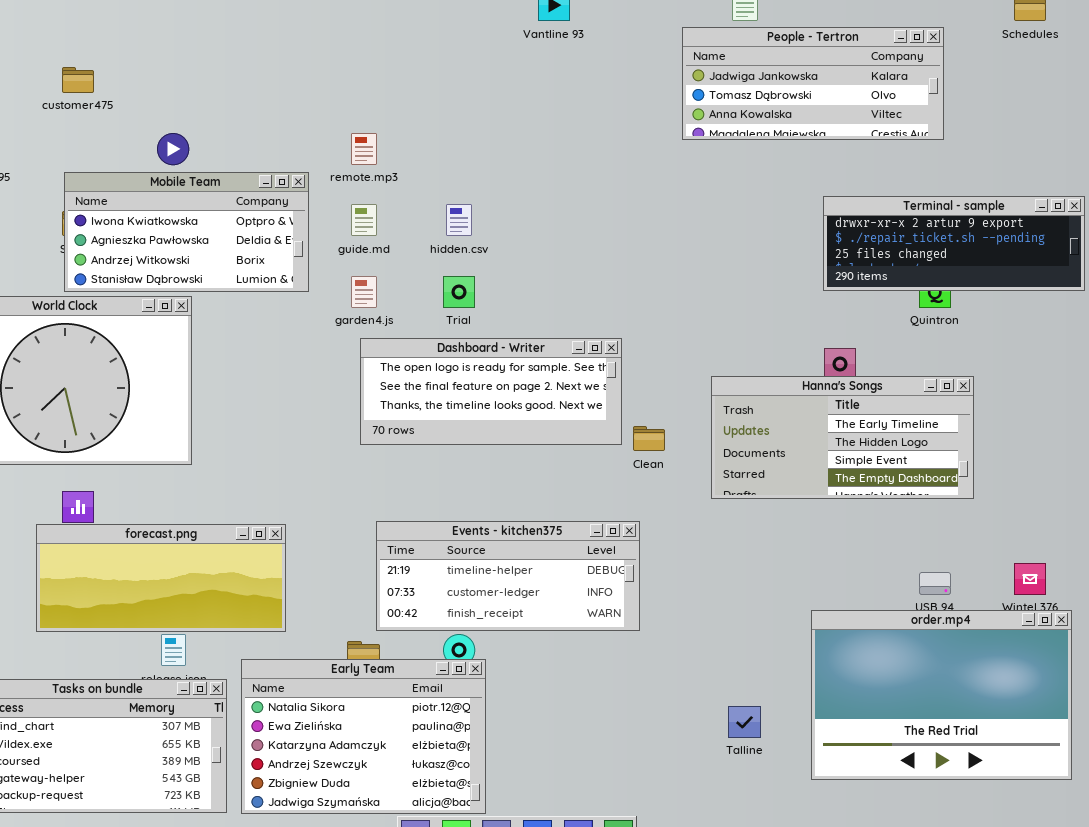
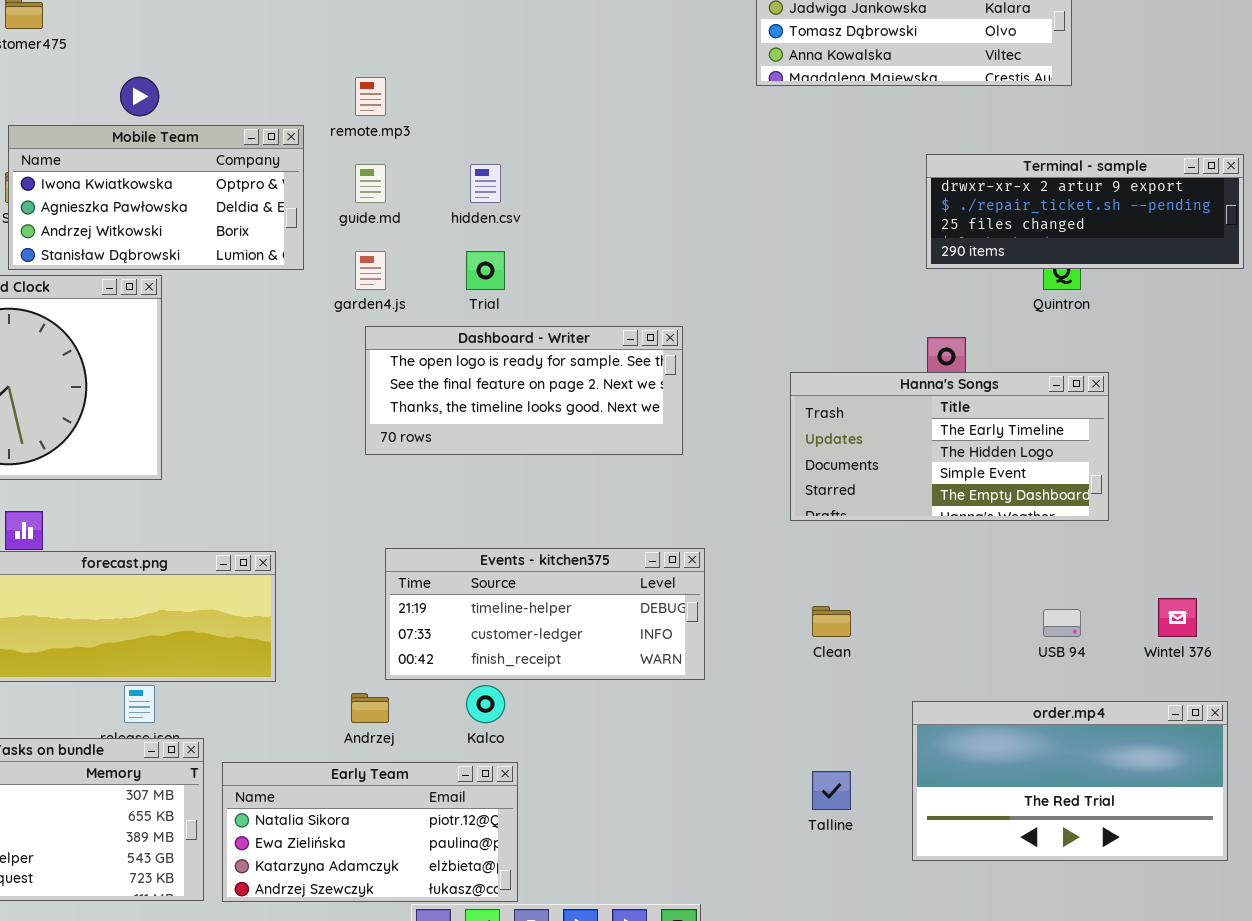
Clean: [633,426,665,451] -> [812,606,851,637], moved
order.mp4: [811,610,1072,780] -> [912,701,1228,861], resized
Early Team: [241,659,486,814] -> [222,762,518,902], resized

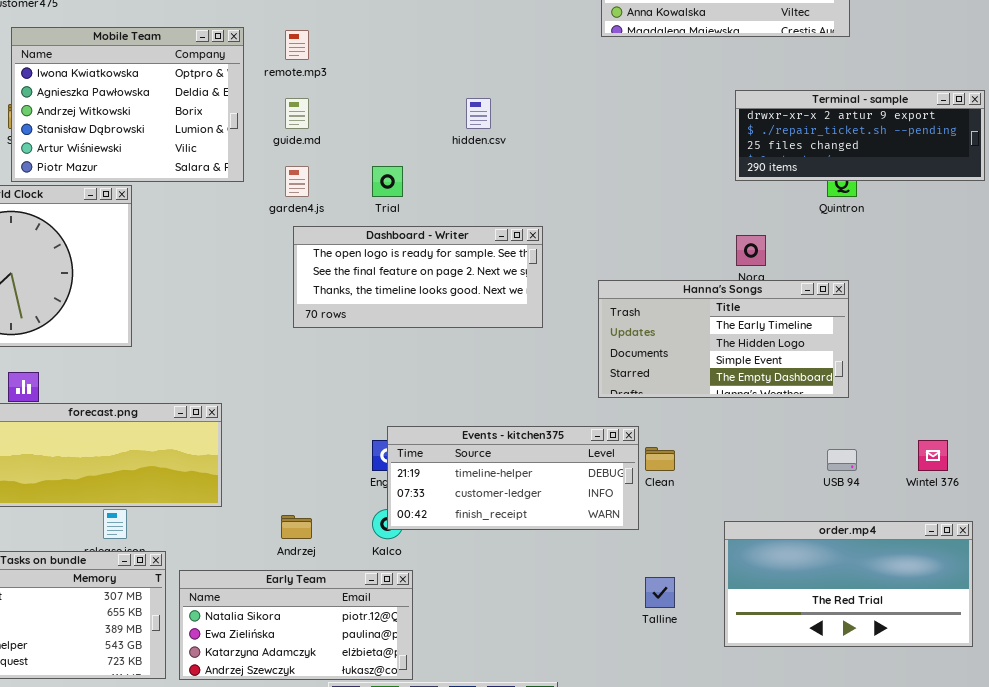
Mobile Team: [8,125,304,270] -> [11,27,244,182], resized
hidden.csv: [470,164,501,203] -> [466,98,491,129], moved
Hanna's Songs: [790,372,1109,521] -> [598,280,849,398], moved
Events - kitchen375: [385,548,705,680] -> [387,426,639,530], moved

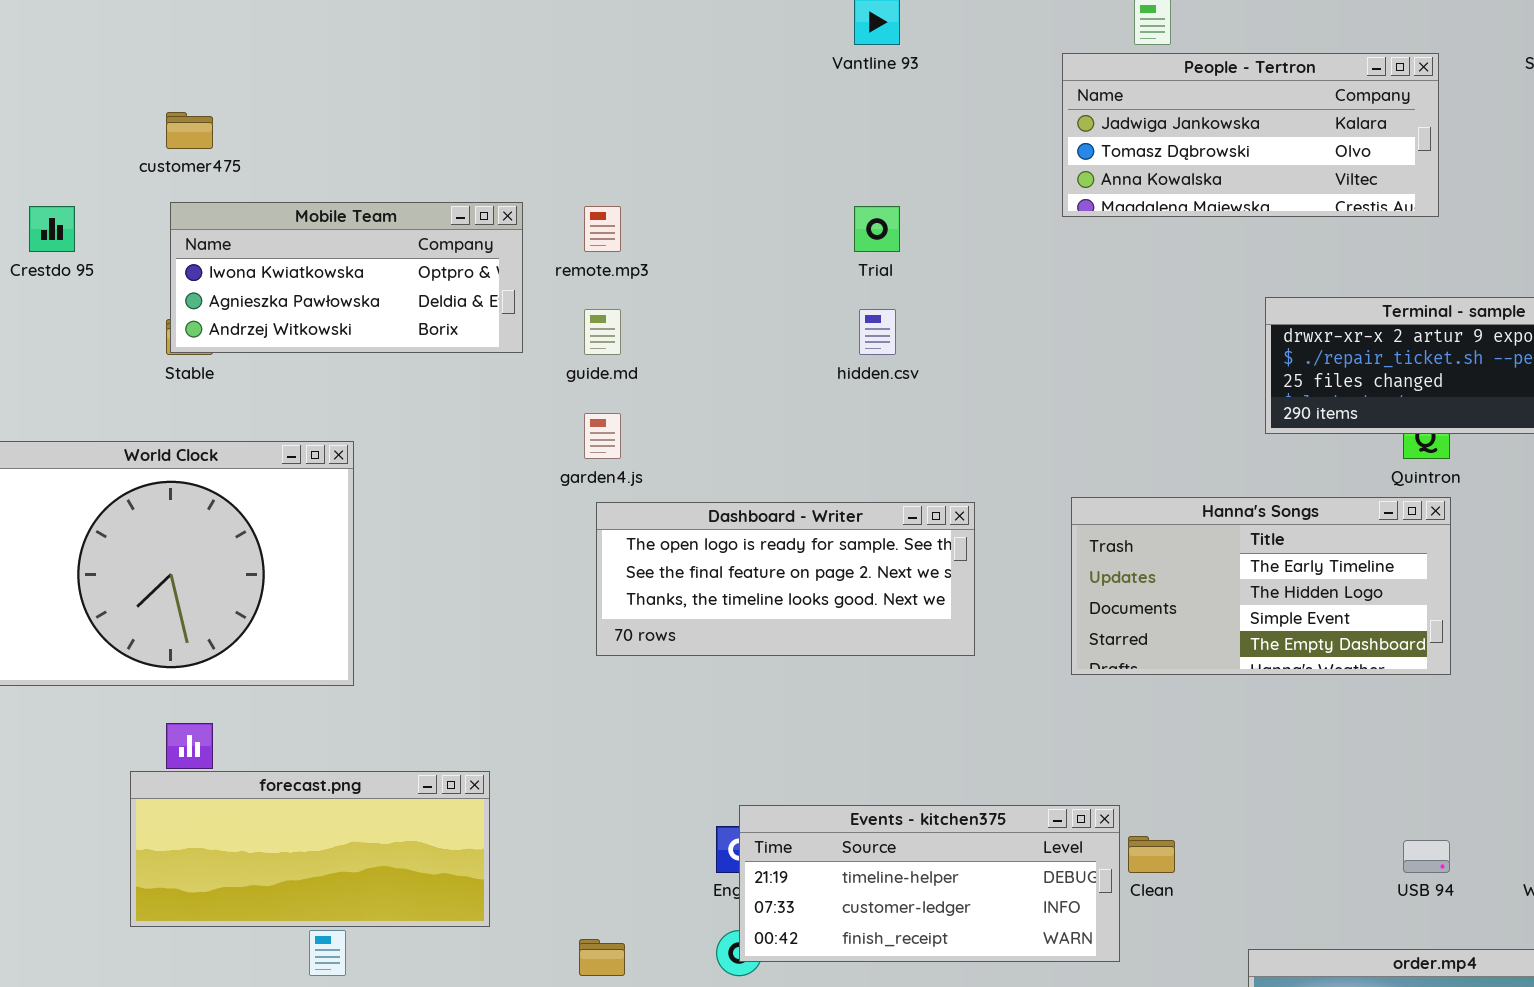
Mobile Team: [11,27,244,182] -> [170,202,523,353], resized
Trial: [372,166,403,197] -> [854,206,900,252], moved
Hanna's Songs: [598,280,849,398] -> [1071,497,1451,675], moved

